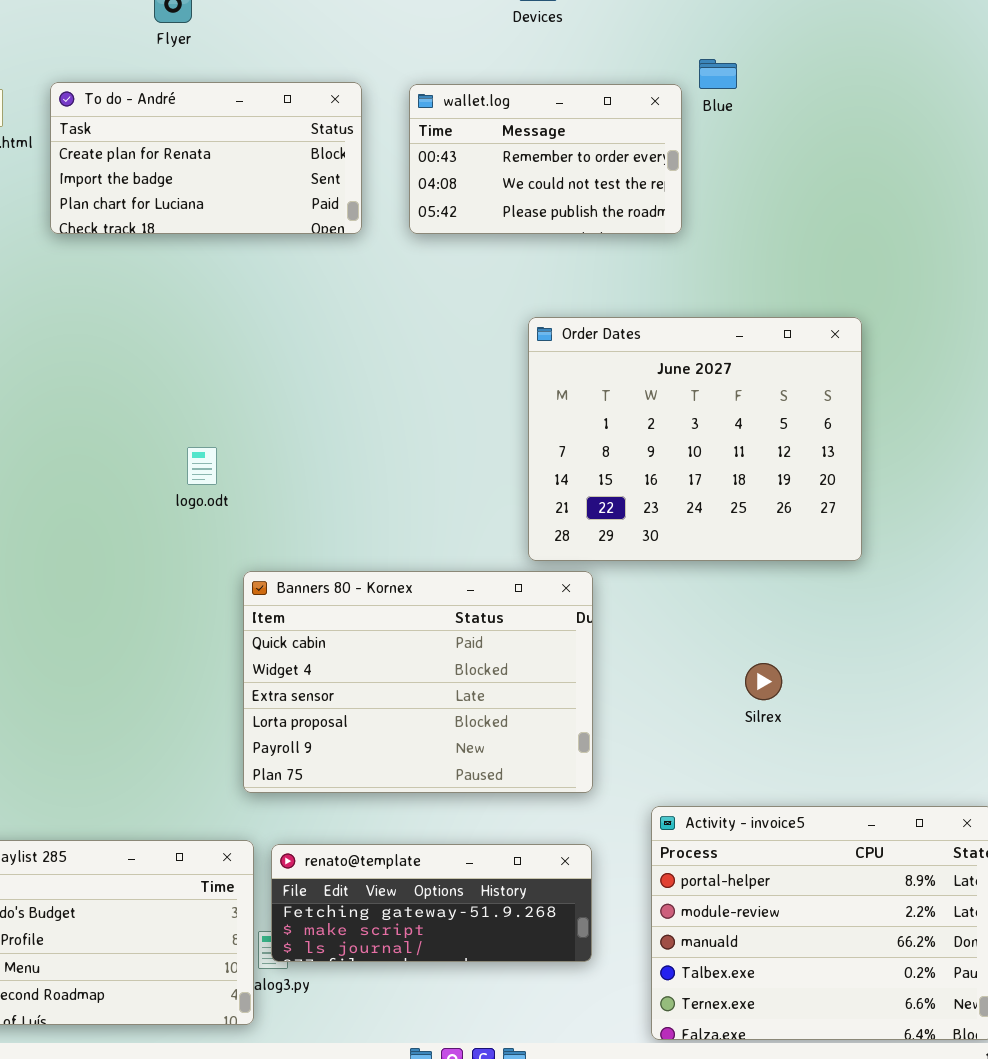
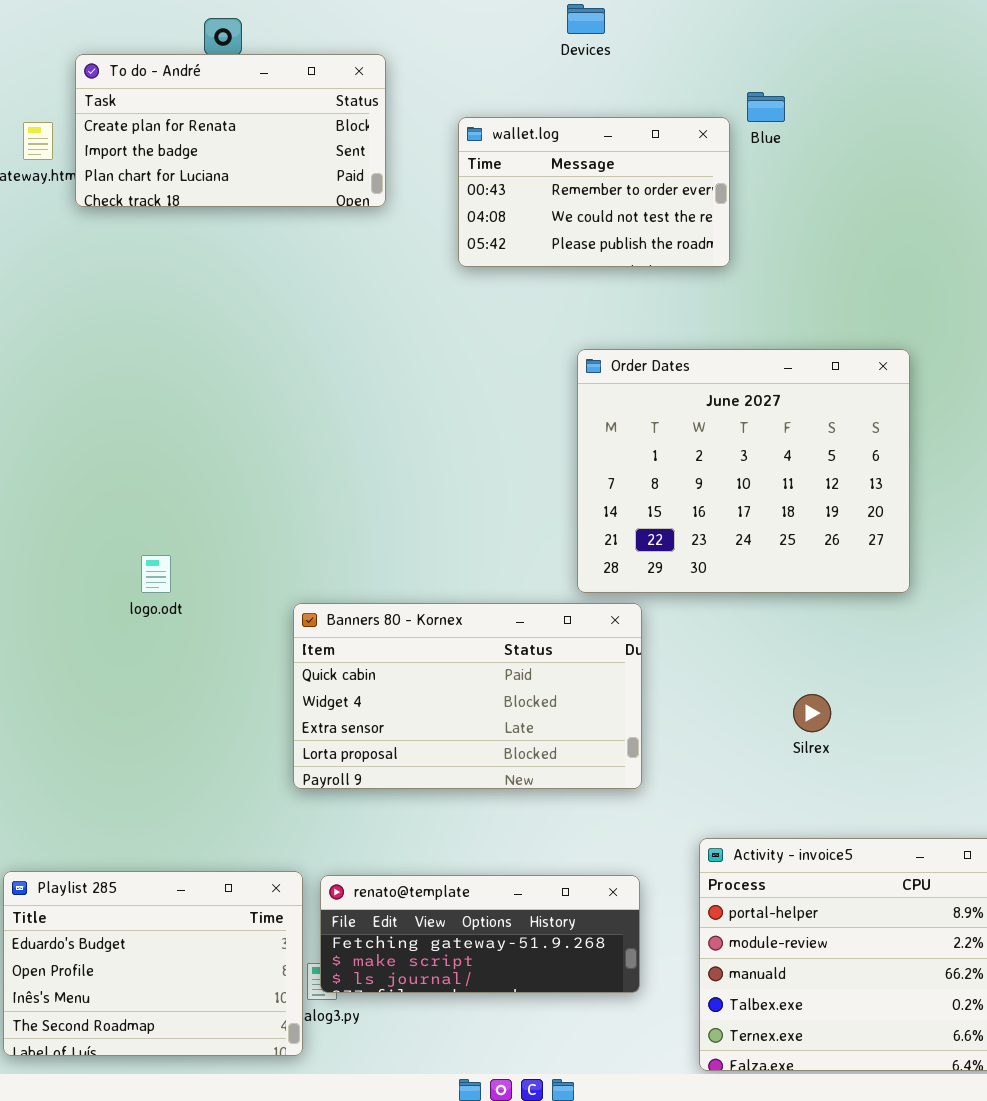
To do - André: [50,82,362,234] -> [75,54,386,207], moved
logo.odt: [187,447,217,485] -> [141,555,171,593], moved
Banners 80 - Kornex: [243,571,593,793] -> [293,603,642,789], resized

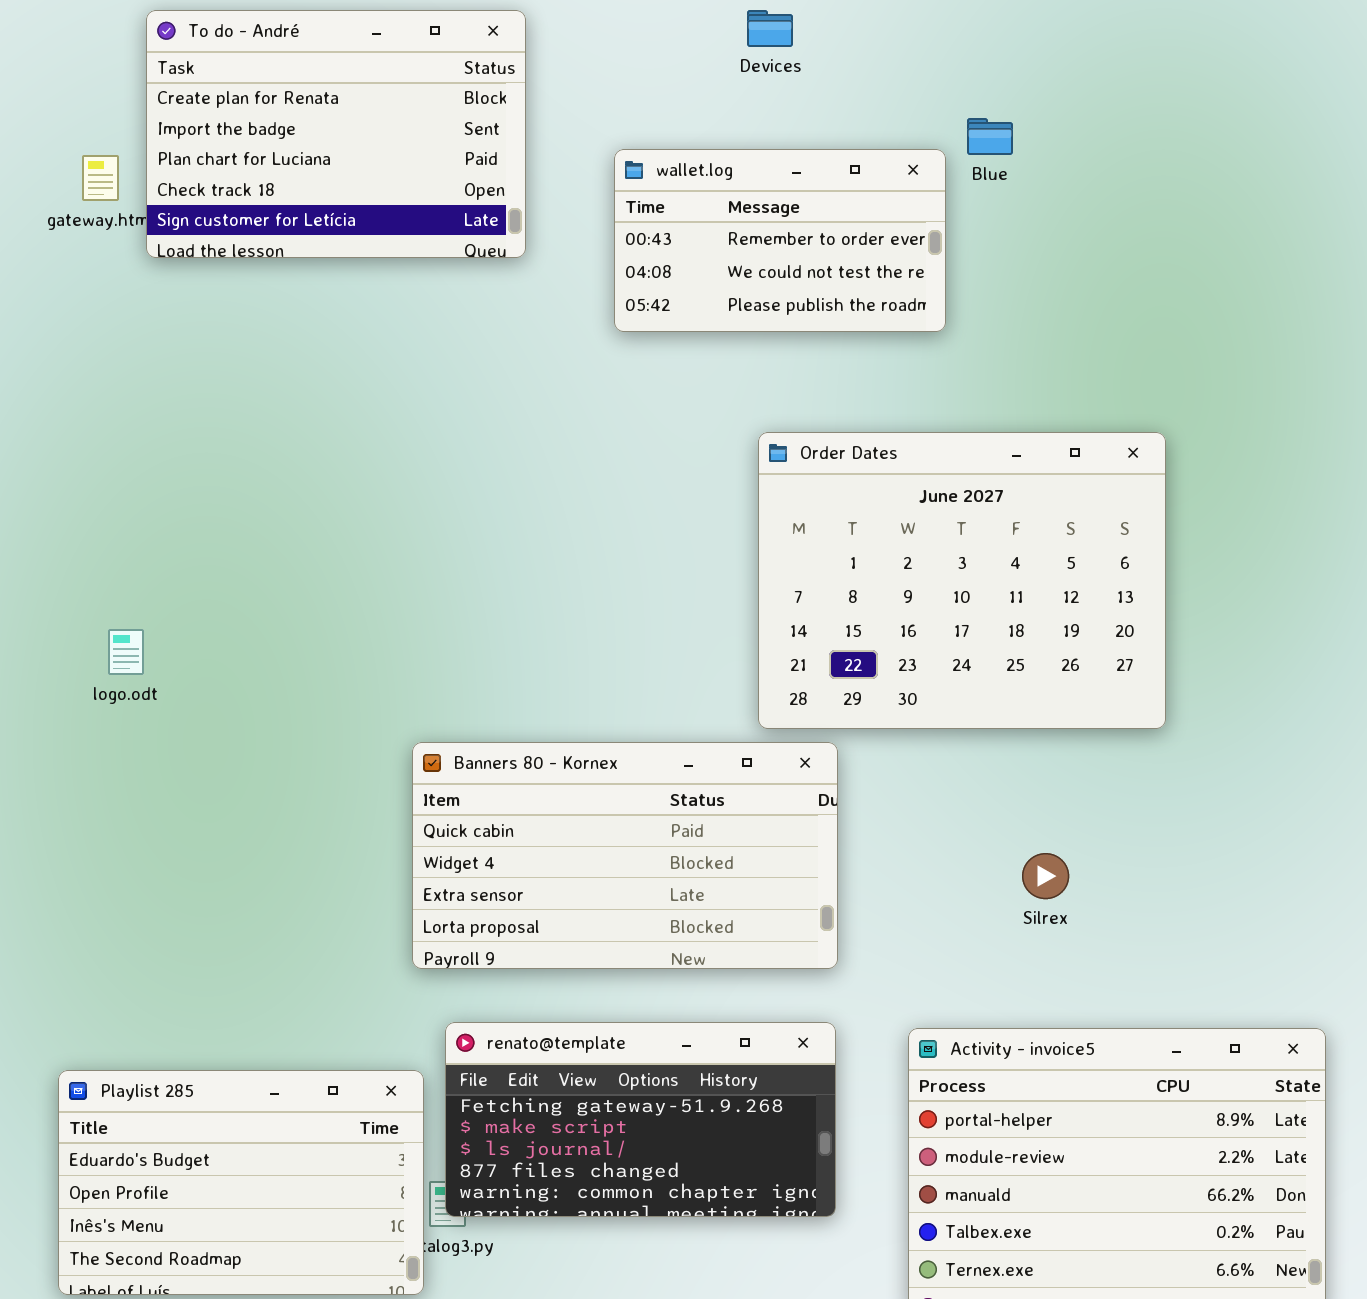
To do - André: [75,54,386,207] -> [146,10,526,258], resized
logo.odt: [141,555,171,593] -> [108,629,144,675], moved
renato@template: [320,875,640,993] -> [445,1022,836,1217], resized

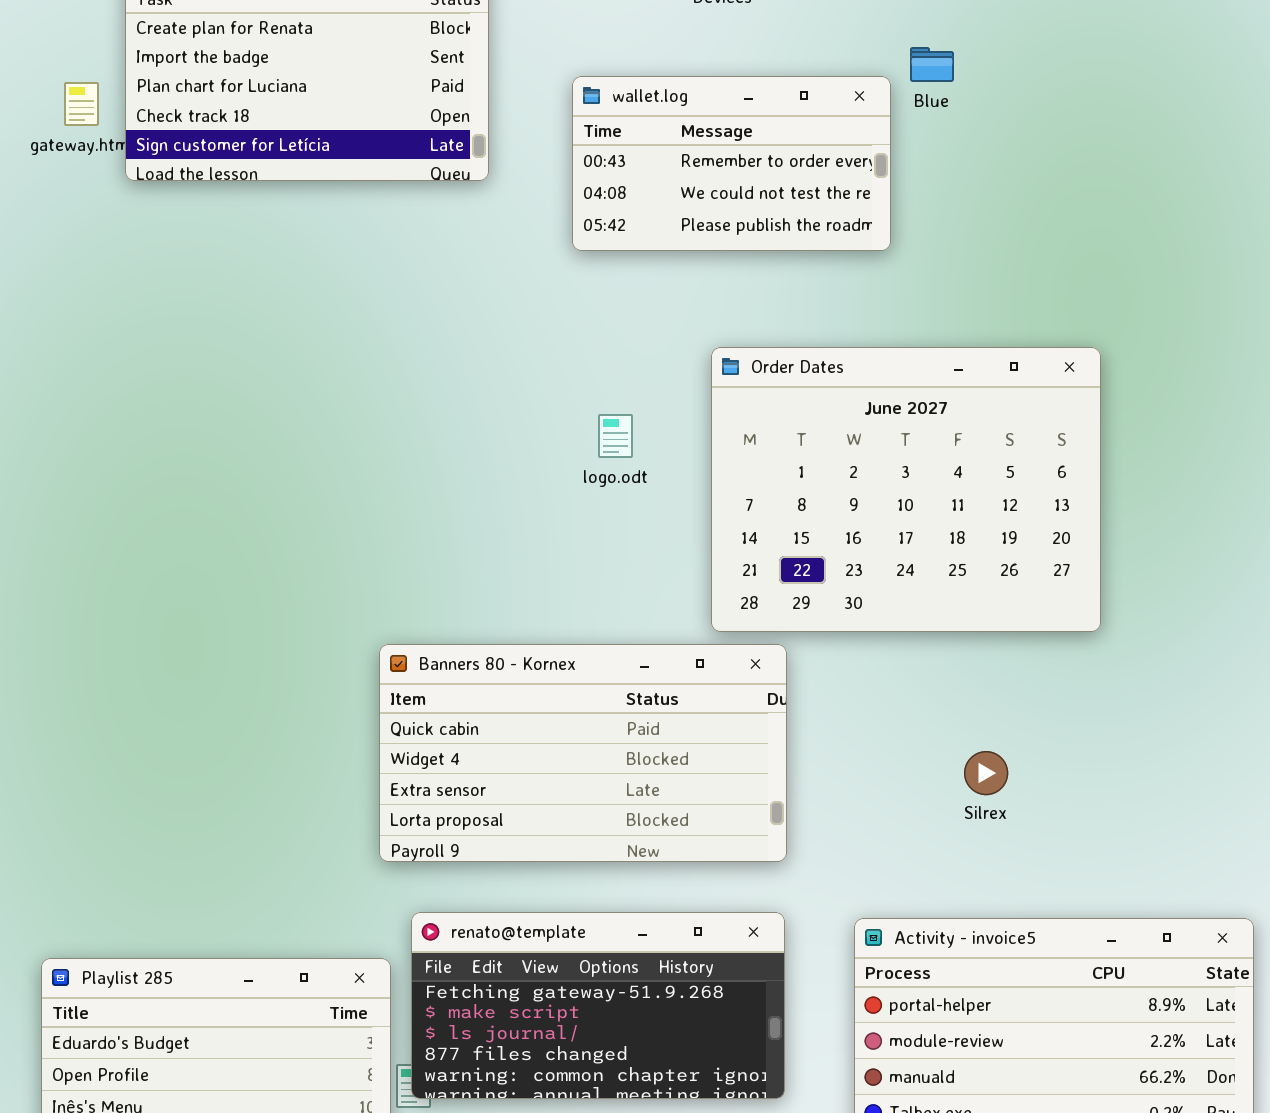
logo.odt: [108,629,144,675] -> [598,414,633,458], moved

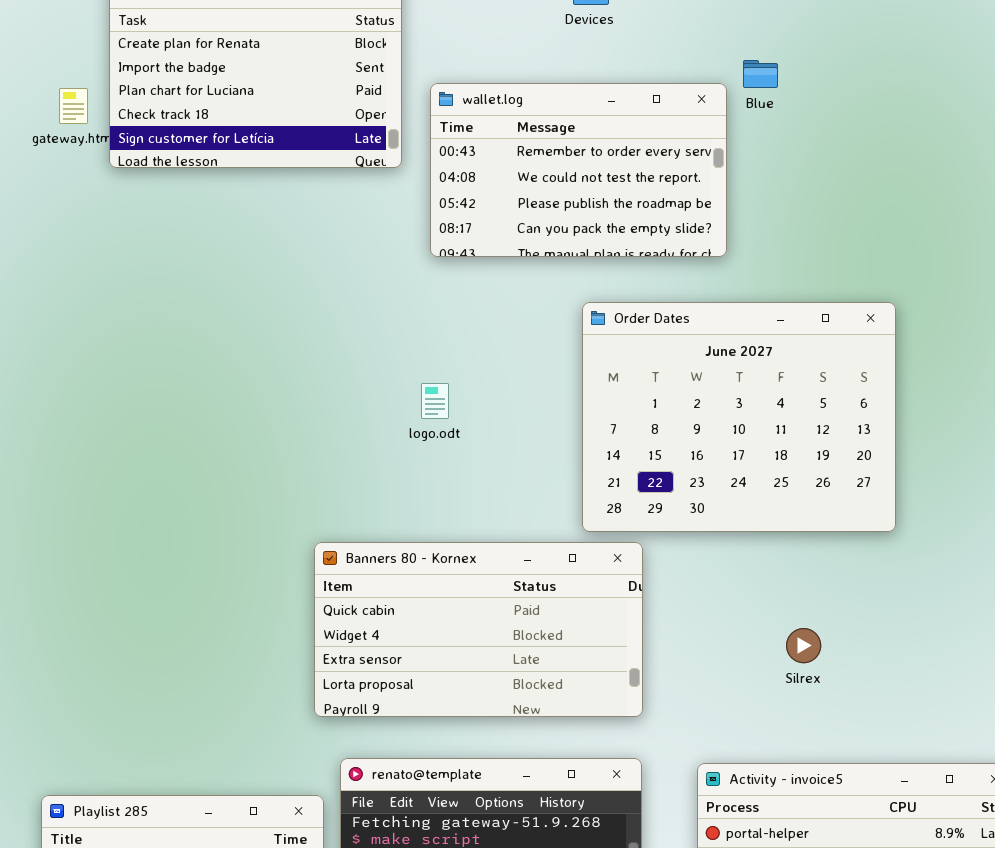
wallet.log: [572,76,891,251] -> [430,83,727,257], resized
logo.odt: [598,414,633,458] -> [421,383,449,419], moved

